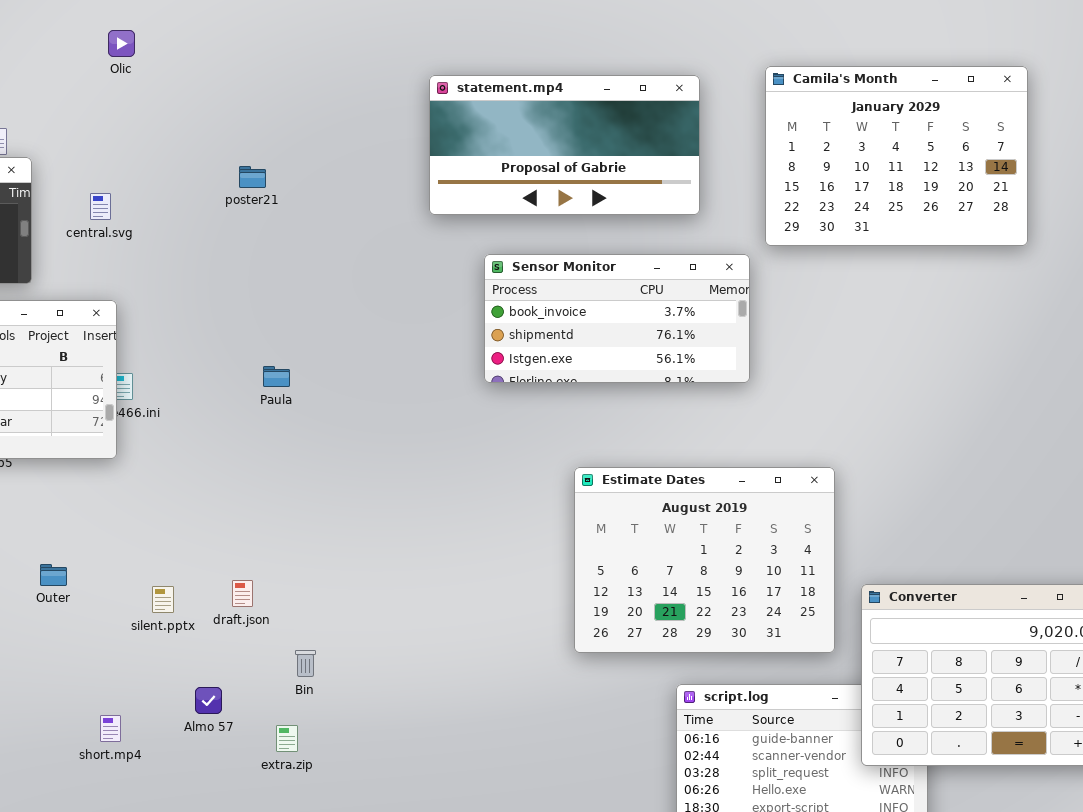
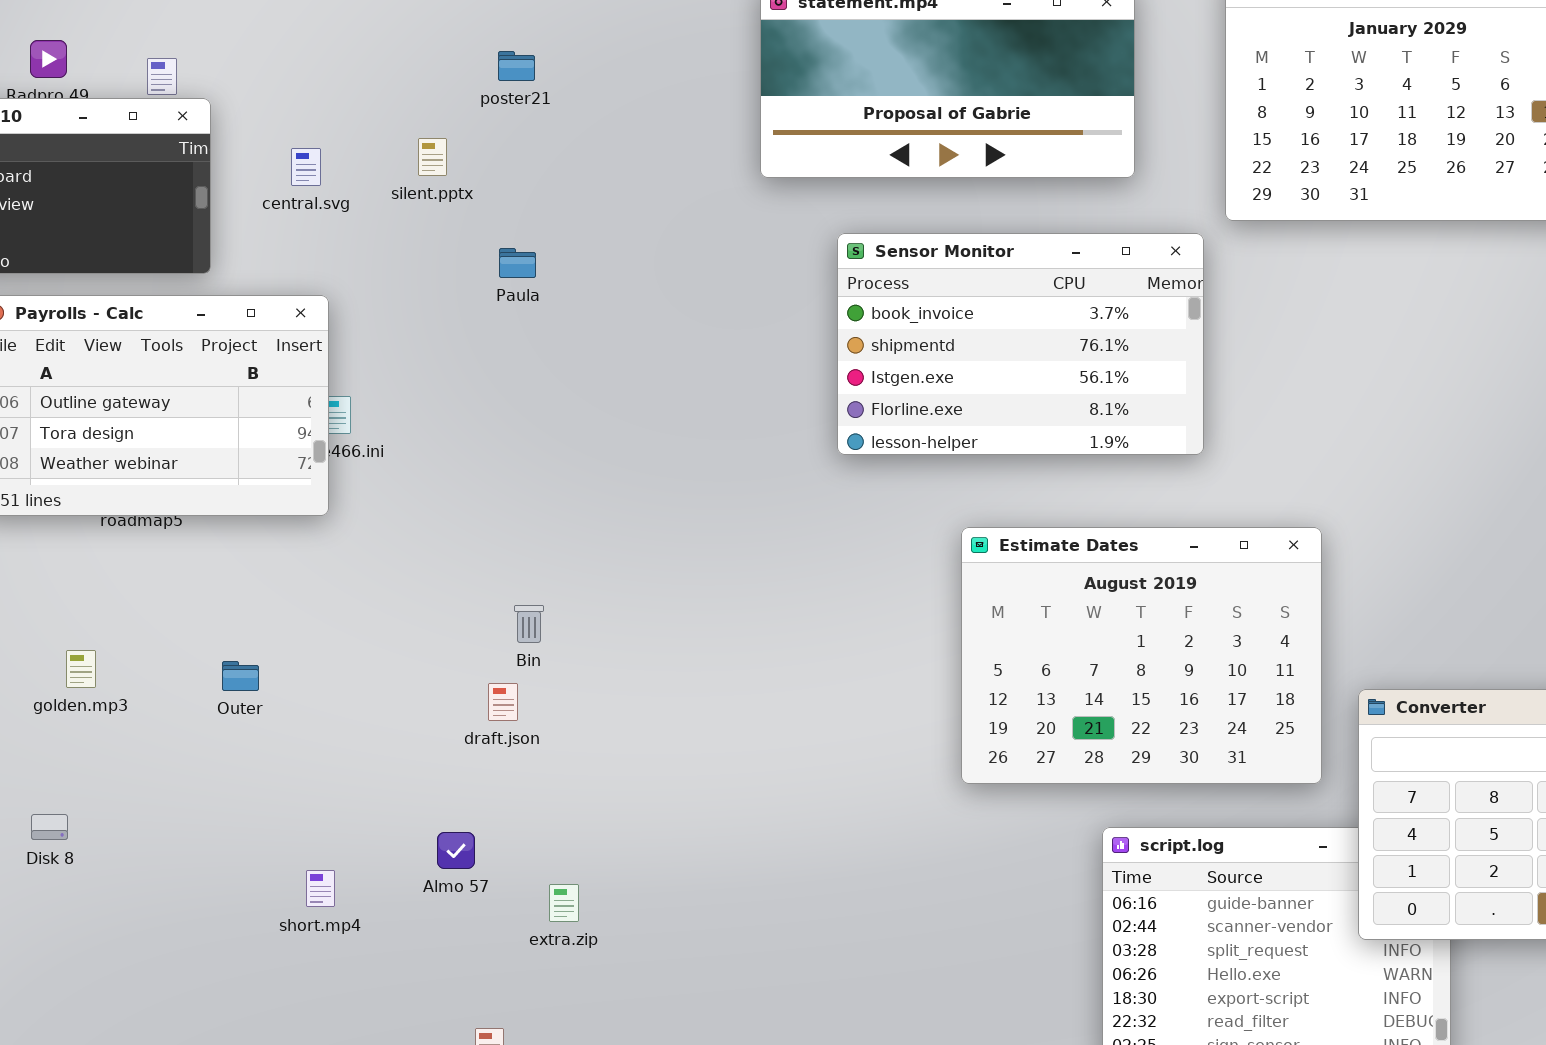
poster21: [239,166,266,188] -> [498,51,535,81], moved
Sensor Monitor: [484,254,750,383] -> [837,233,1204,455], resized
Paula: [263,366,290,387] -> [499,248,536,278], moved
silent.pptx: [152,586,174,613] -> [418,138,447,176], moved
Bin: [295,650,316,677] -> [514,605,544,643], moved

